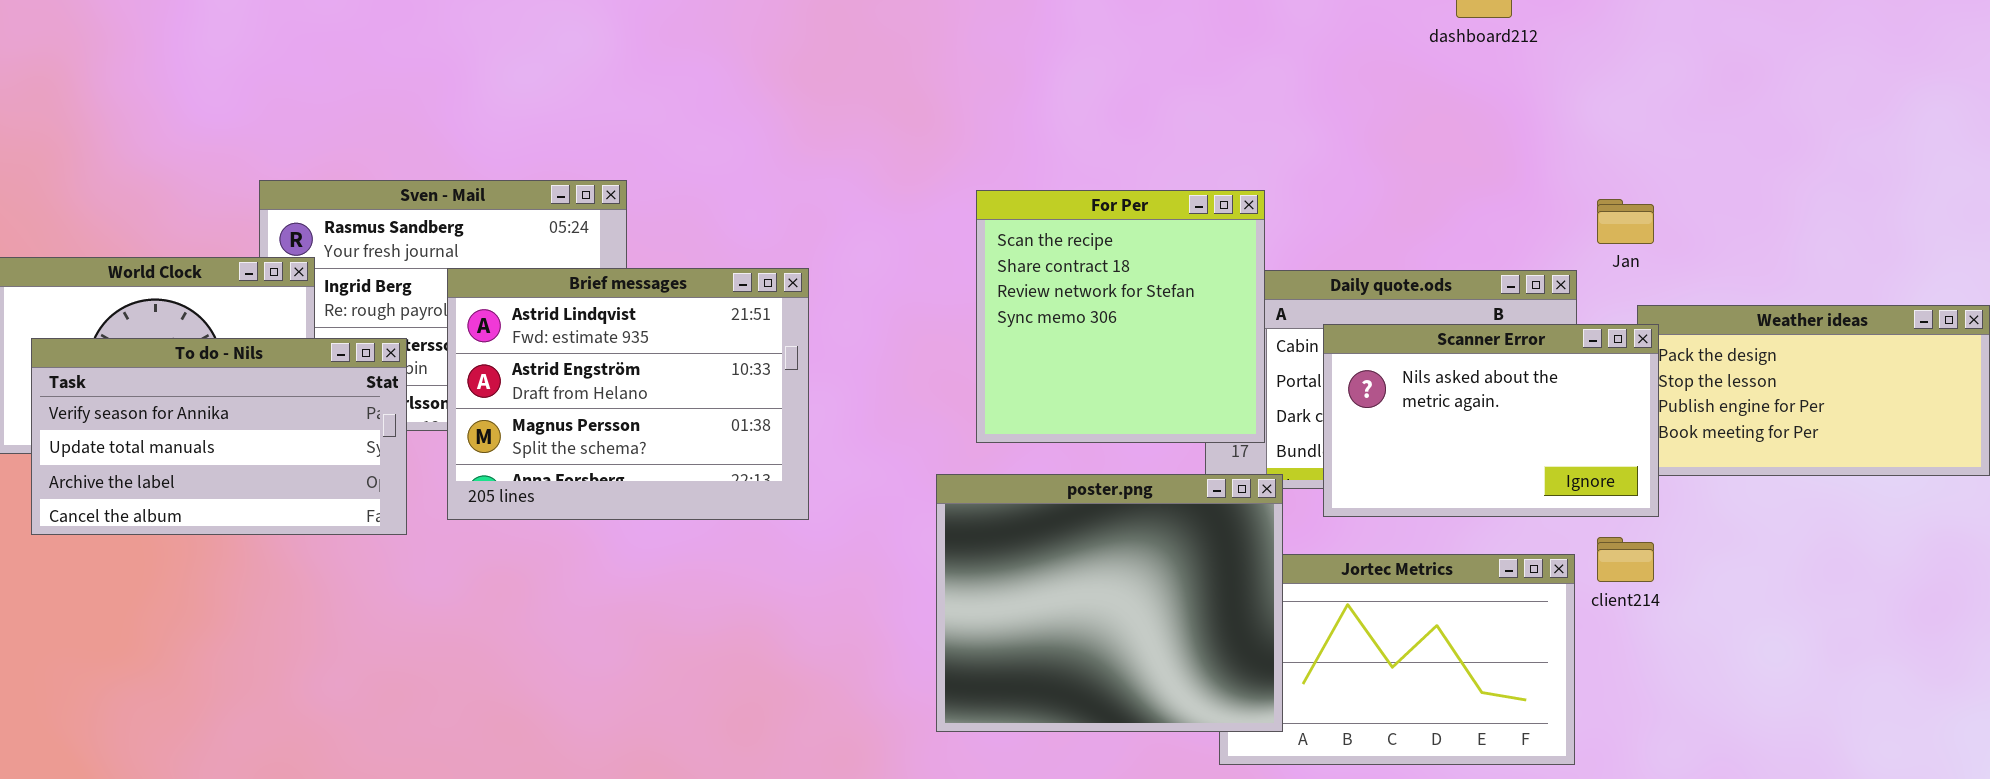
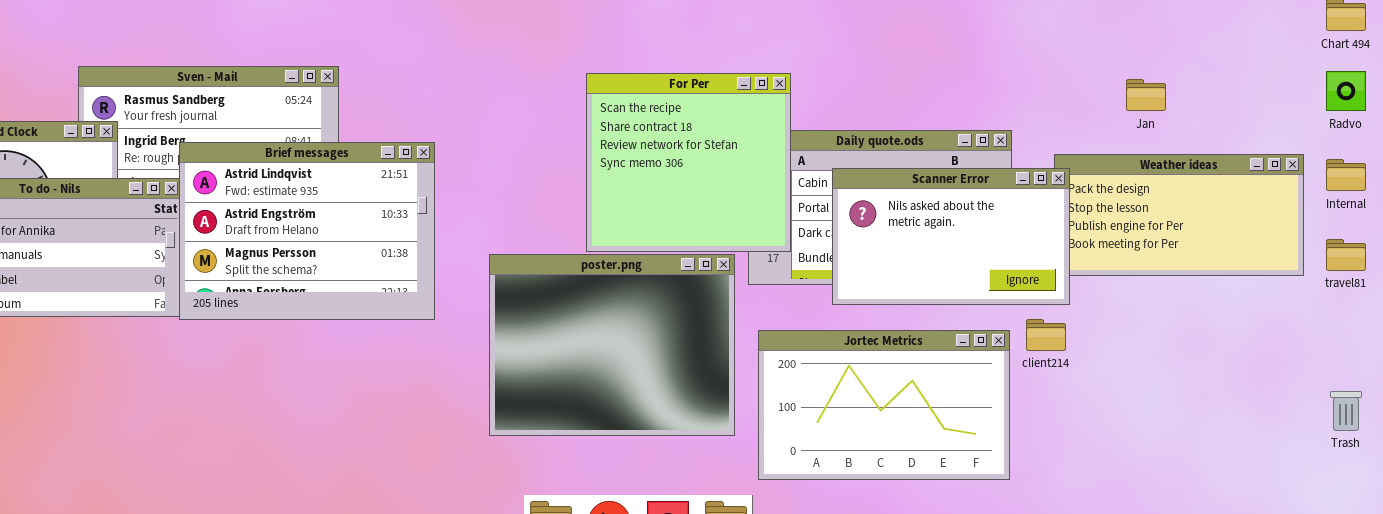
Jan: [1597,199,1654,244] -> [1126,79,1166,111], moved
Brief messages: [447,268,809,520] -> [179,142,435,320], moved
poster.png: [936,474,1283,732] -> [489,254,735,436], moved

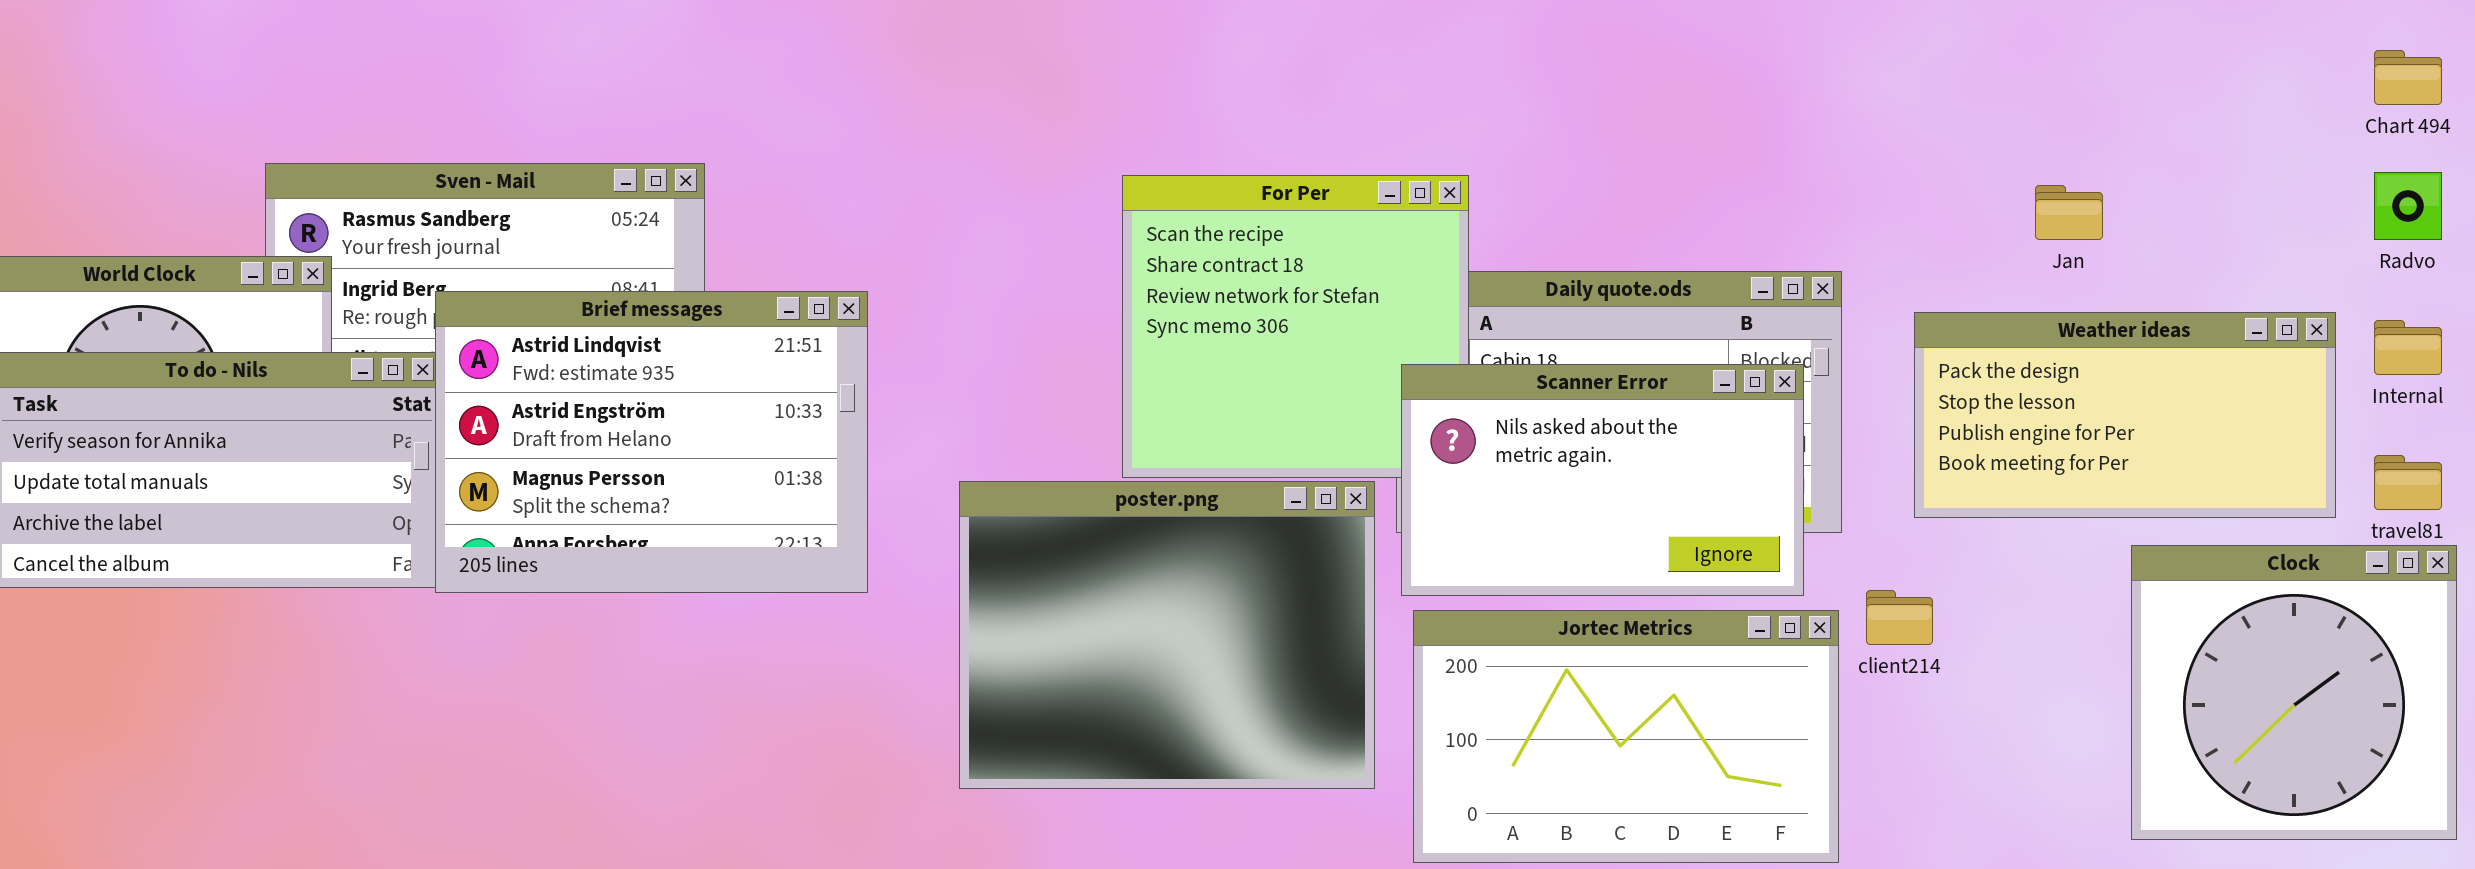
Scanner Error: [832,168,1070,305] -> [1401,364,1804,596], moved
Clock: none -> [2131,545,2457,840], opened

